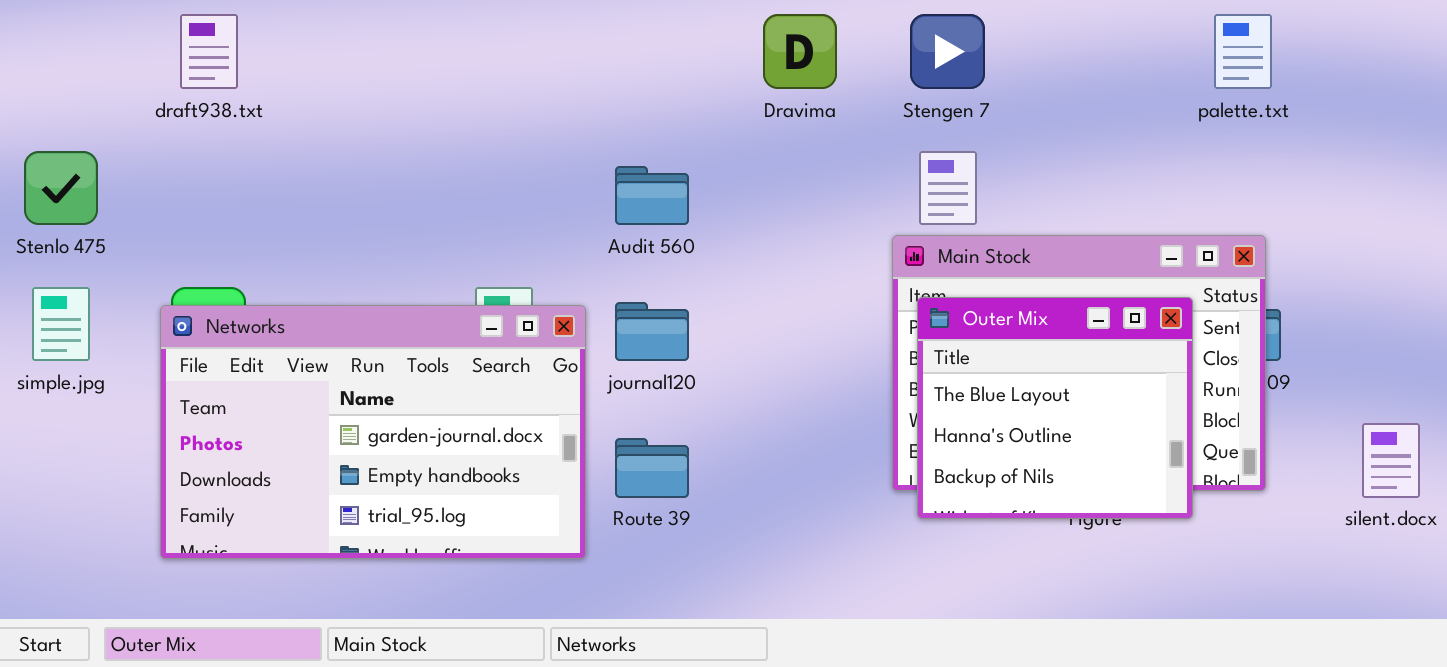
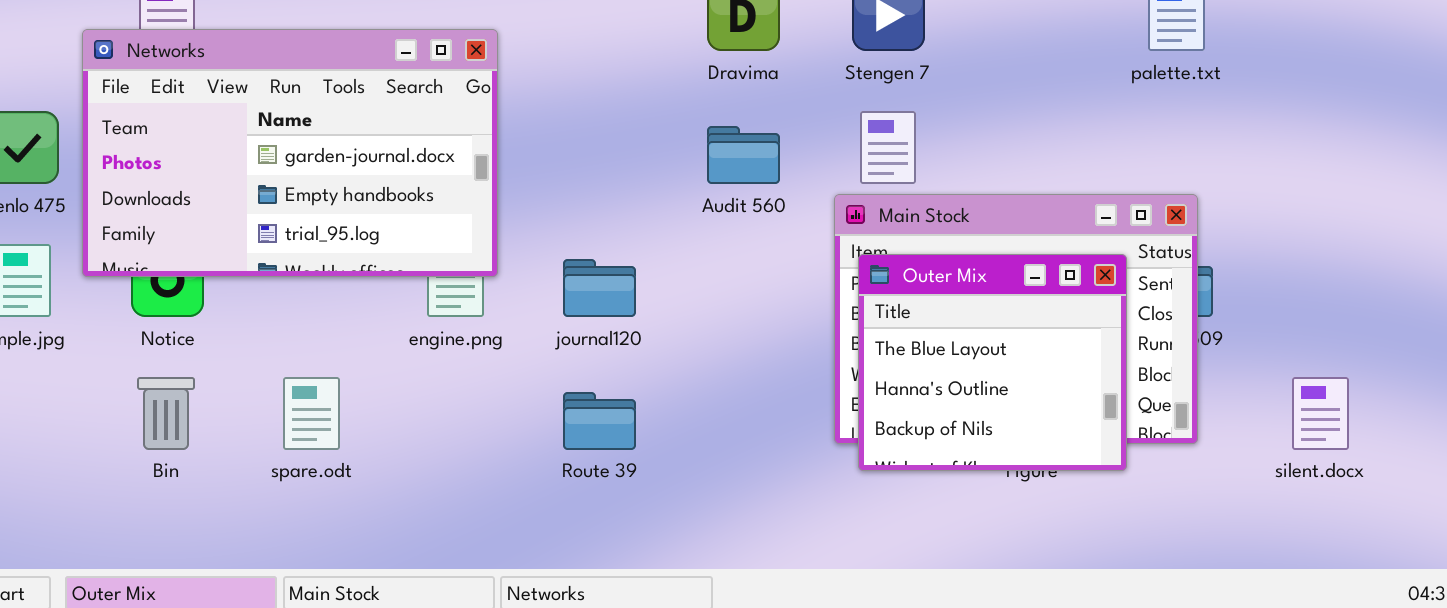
Audit 560: [615,166,689,225] -> [707,126,780,184], moved
Networks: [160,305,586,559] -> [82,29,498,277], moved

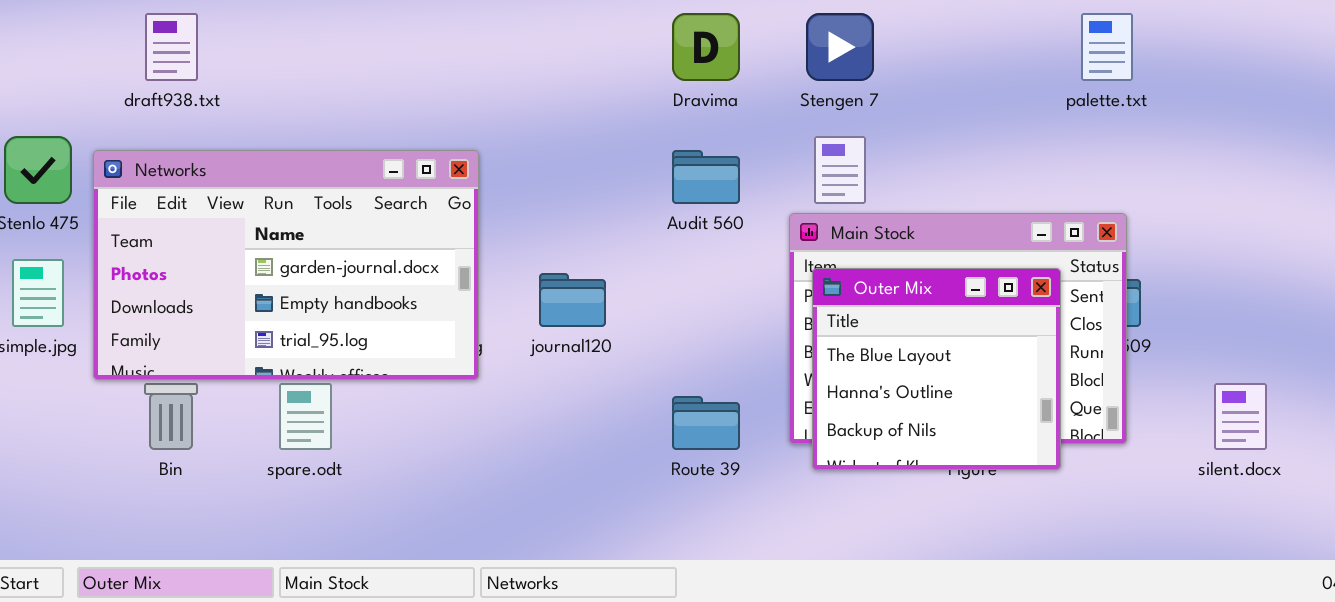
Networks: [82,29,498,277] -> [93,150,479,380], moved
Route 39: [563,392,636,450] -> [672,396,740,450], moved

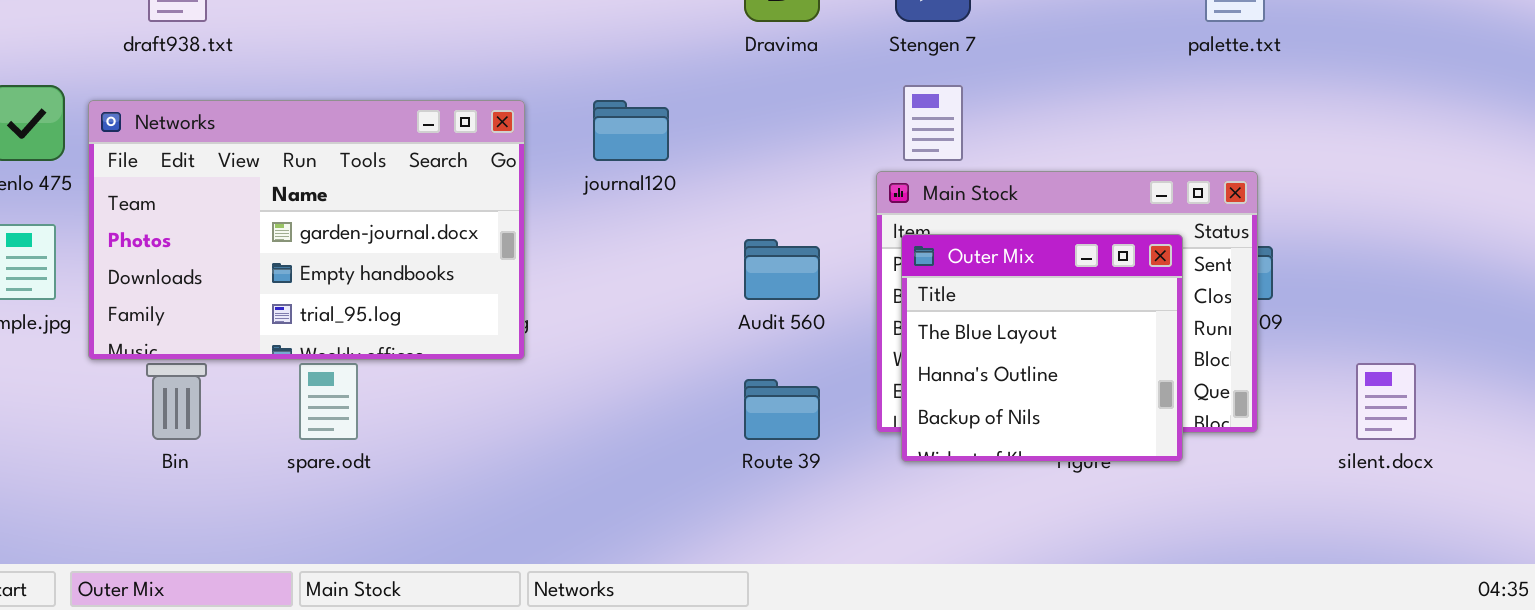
Audit 560: [672,150,740,204] -> [744,239,820,300], moved
journal120: [539,273,606,327] -> [593,100,669,161], moved

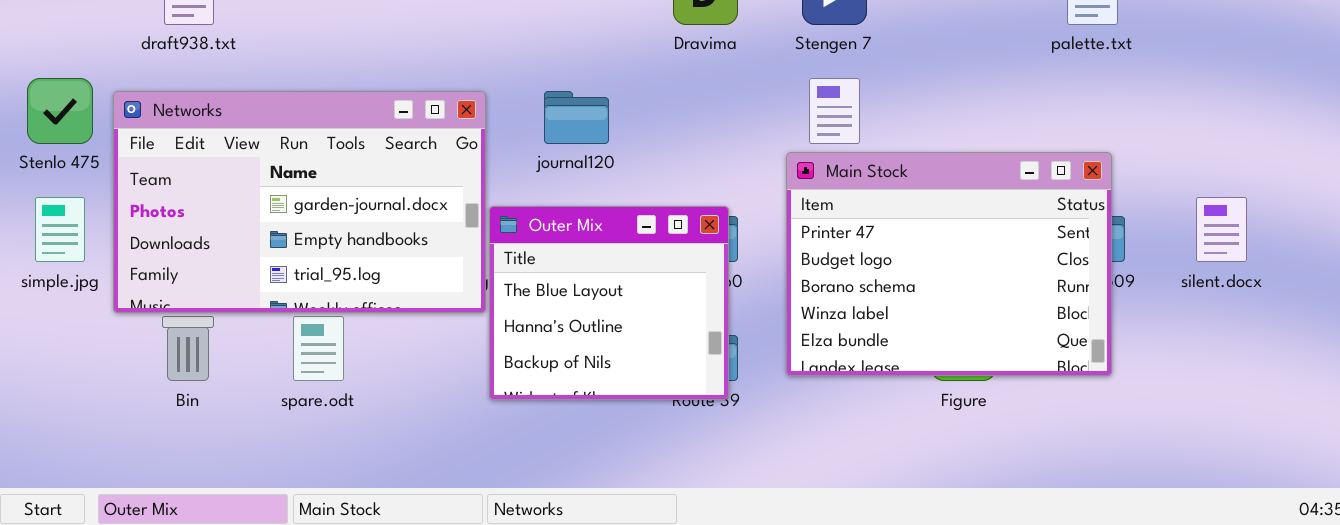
Outer Mix: [901,234,1183,462] -> [489,206,729,400], moved
silent.docx: [1356,363,1416,440] -> [1196,197,1247,262], moved

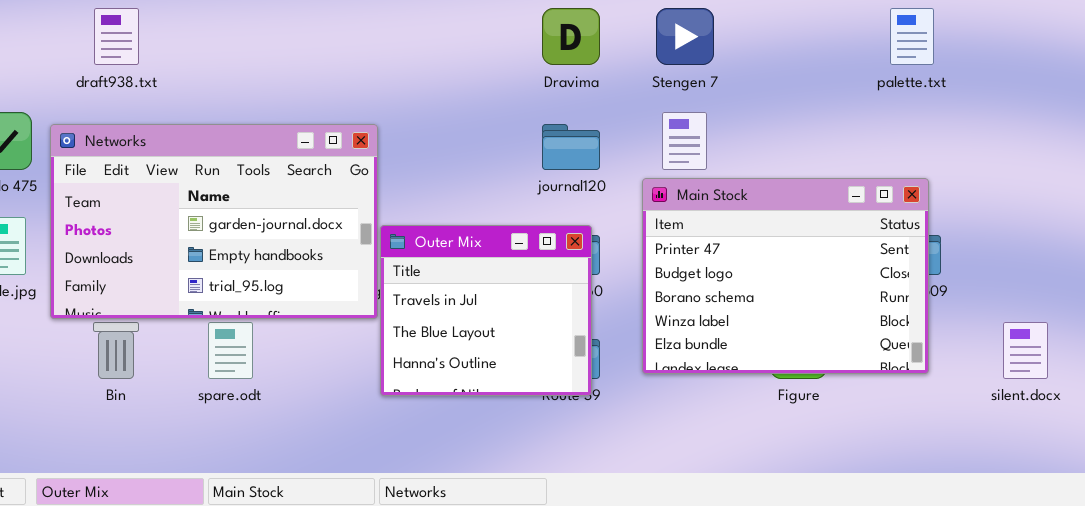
journal120: [544,91,609,144] -> [542,124,600,170], moved
silent.docx: [1196,197,1247,262] -> [1003,322,1048,379], moved
Outer Mix: [489,206,729,400] -> [380,225,592,396], scrolled up 1 row

